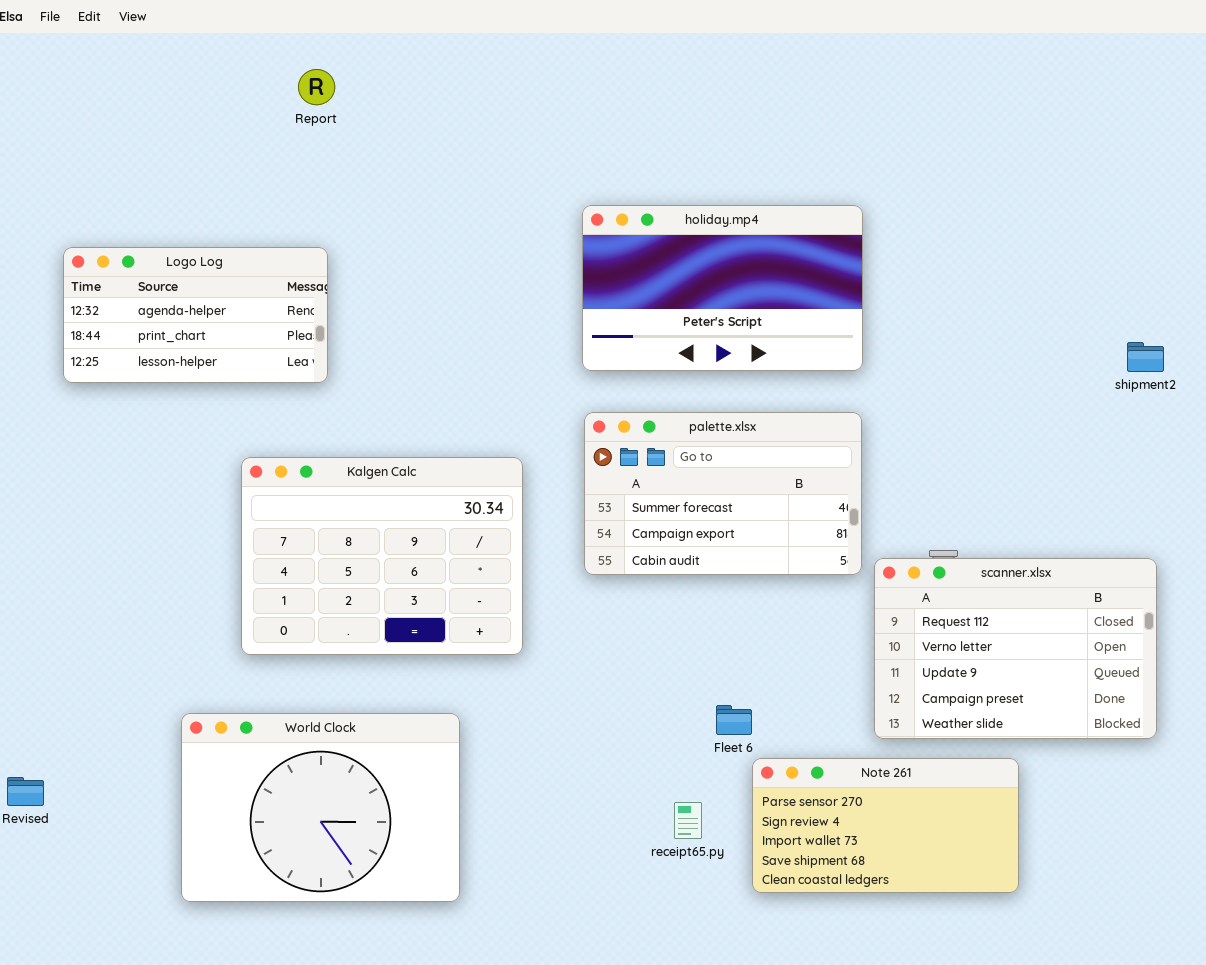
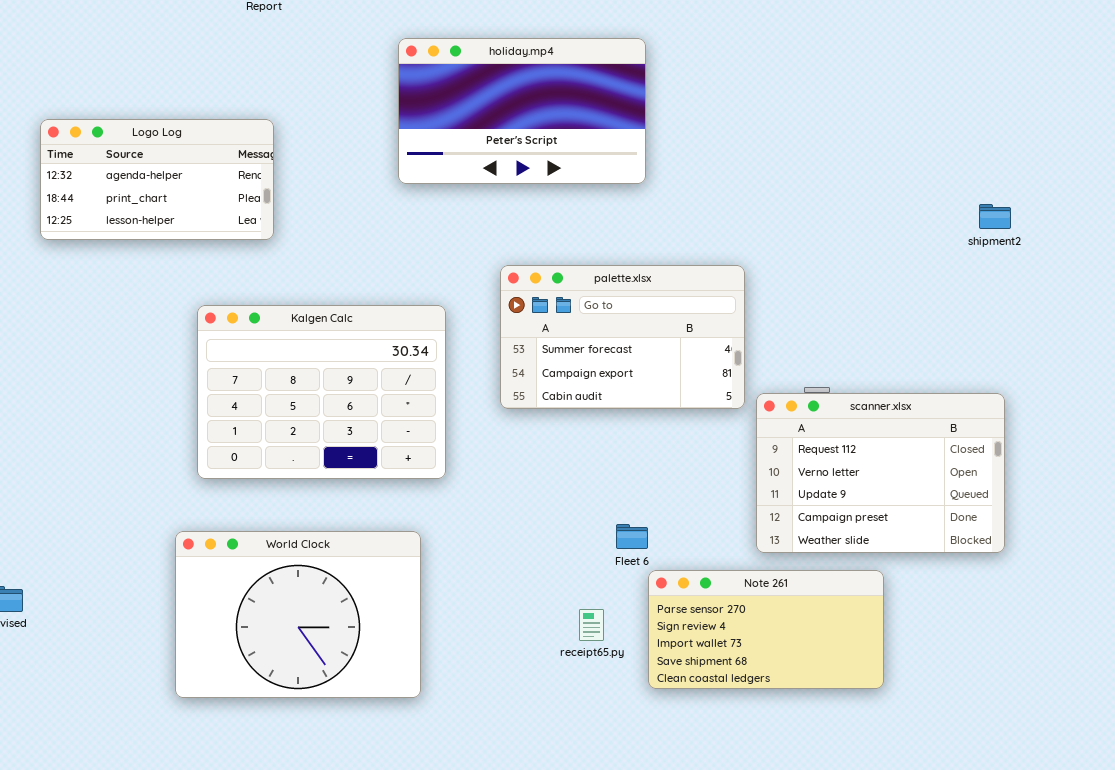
holiday.mp4: [582,205,863,371] -> [398,38,646,184], moved
World Clock: [181,713,460,902] -> [175,531,421,698], moved

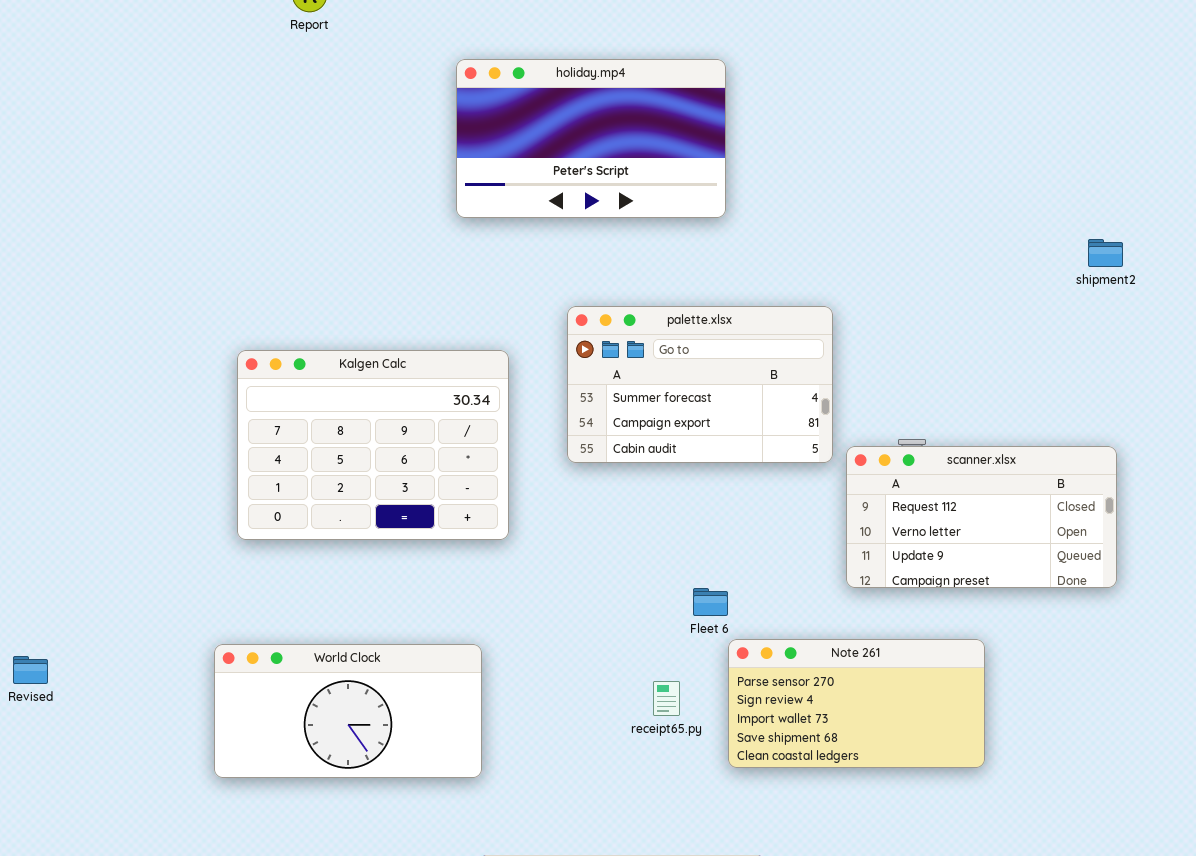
Logo Log: [40,119,274,240] -> none, closed
scanner.xlsx: [756,393,1005,553] -> [846,446,1117,588], resized
World Clock: [175,531,421,698] -> [214,644,482,778], resized

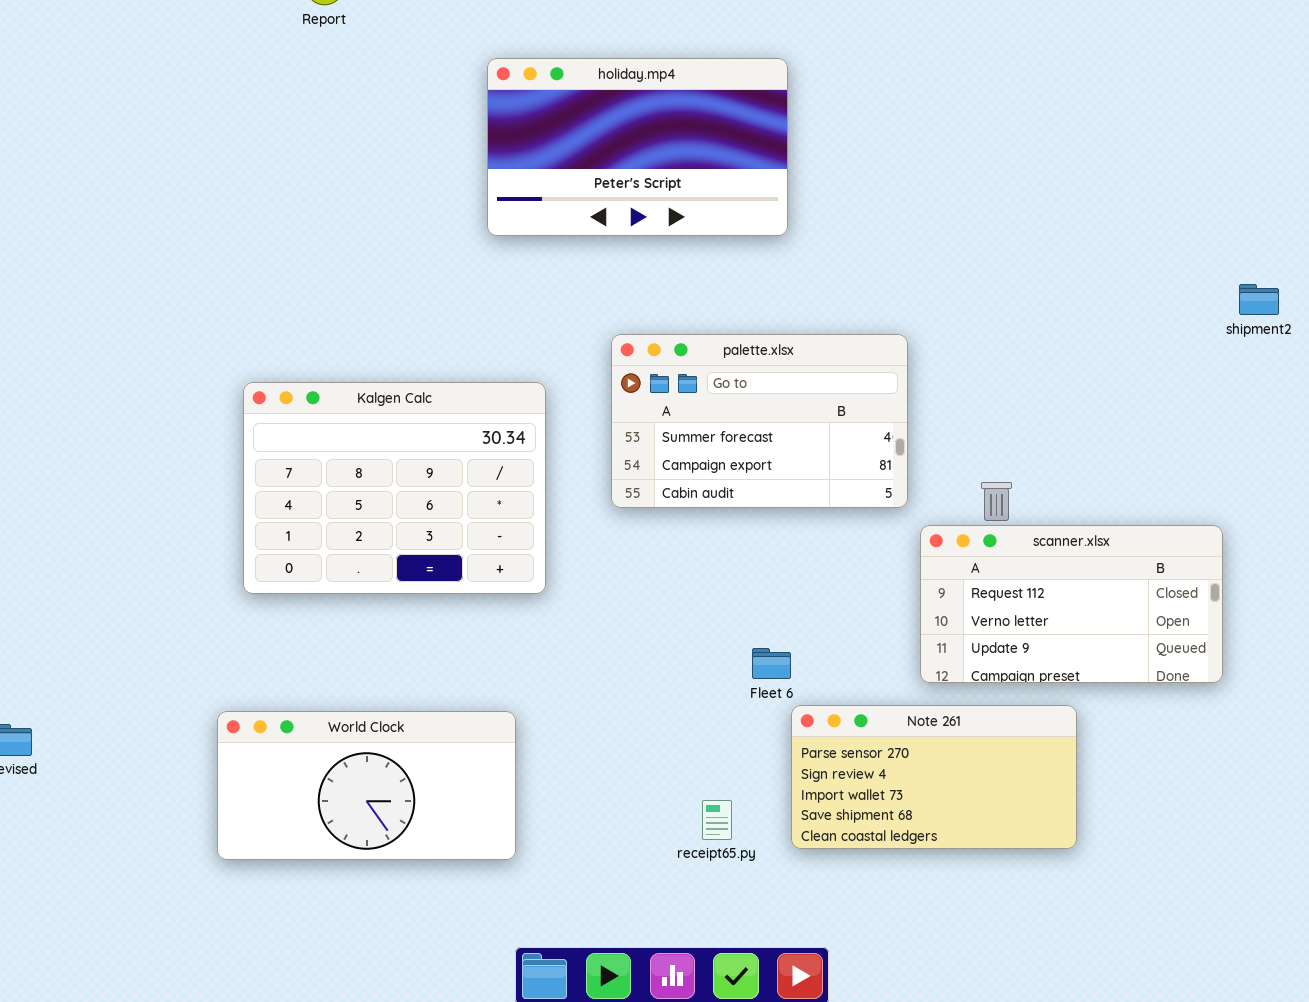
shipment2: [1088,239,1123,267] -> [1239,284,1279,315], moved
scanner.xlsx: [846,446,1117,588] -> [920,525,1223,683], moved
receipt65.py: [653,681,680,716] -> [702,800,732,840], moved

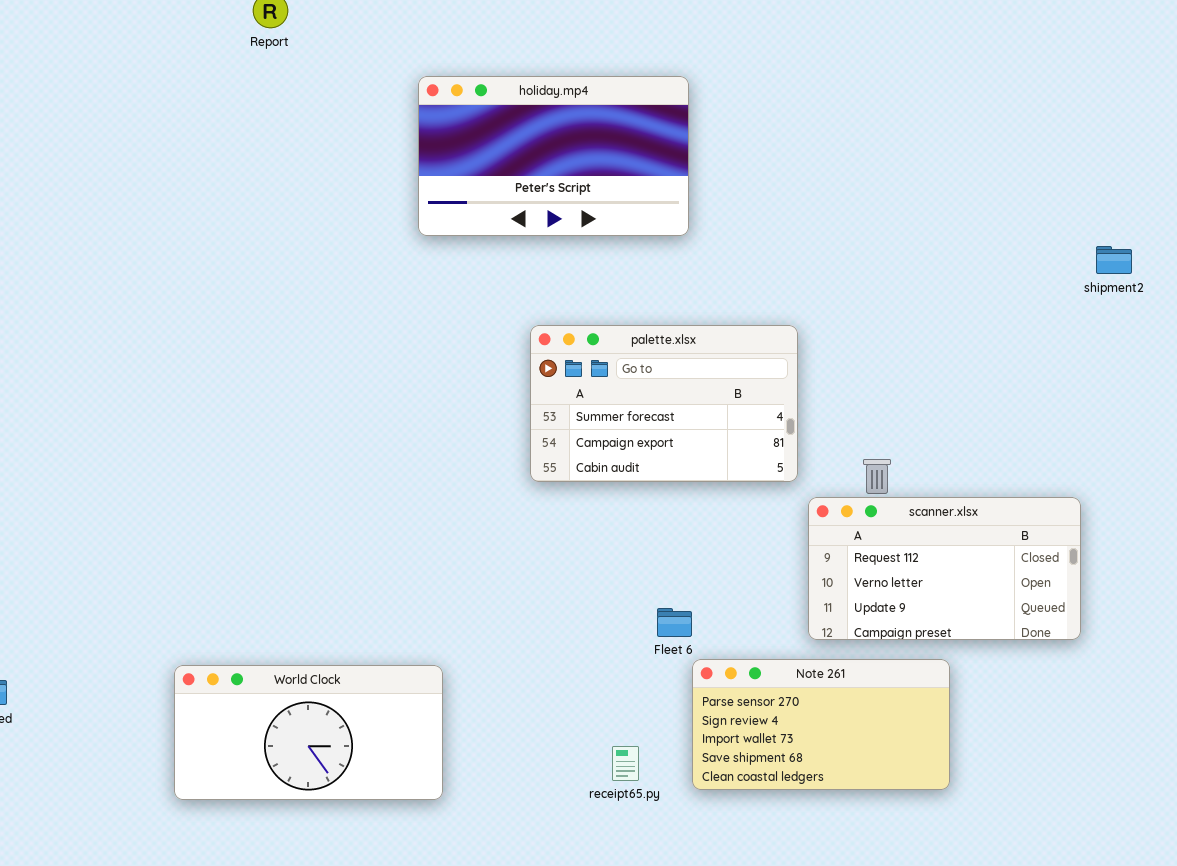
shipment2: [1239,284,1279,315] -> [1096,246,1132,274], moved
Kalgen Calc: [243,382,546,594] -> none, closed

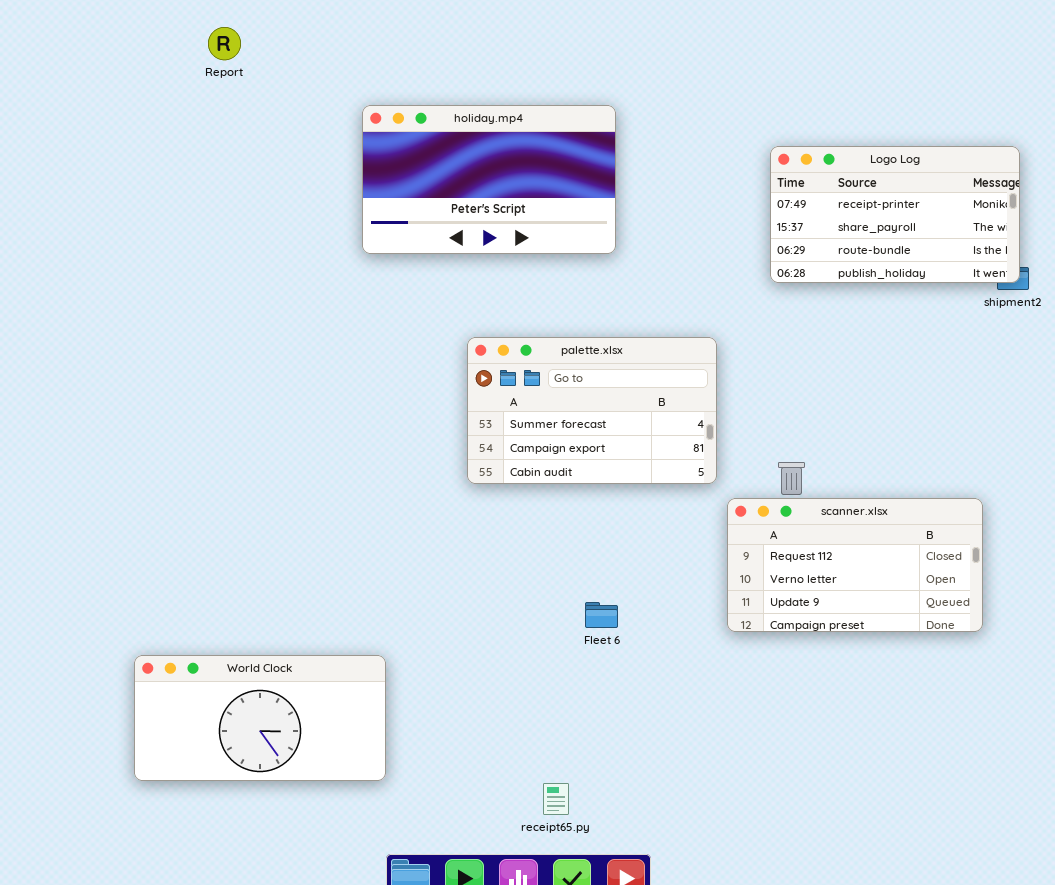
Logo Log: none -> [770,146,1020,283], opened
Note 261: [692,659,950,790] -> none, closed
receipt65.py: [612,746,639,781] -> [543,783,569,815], moved

